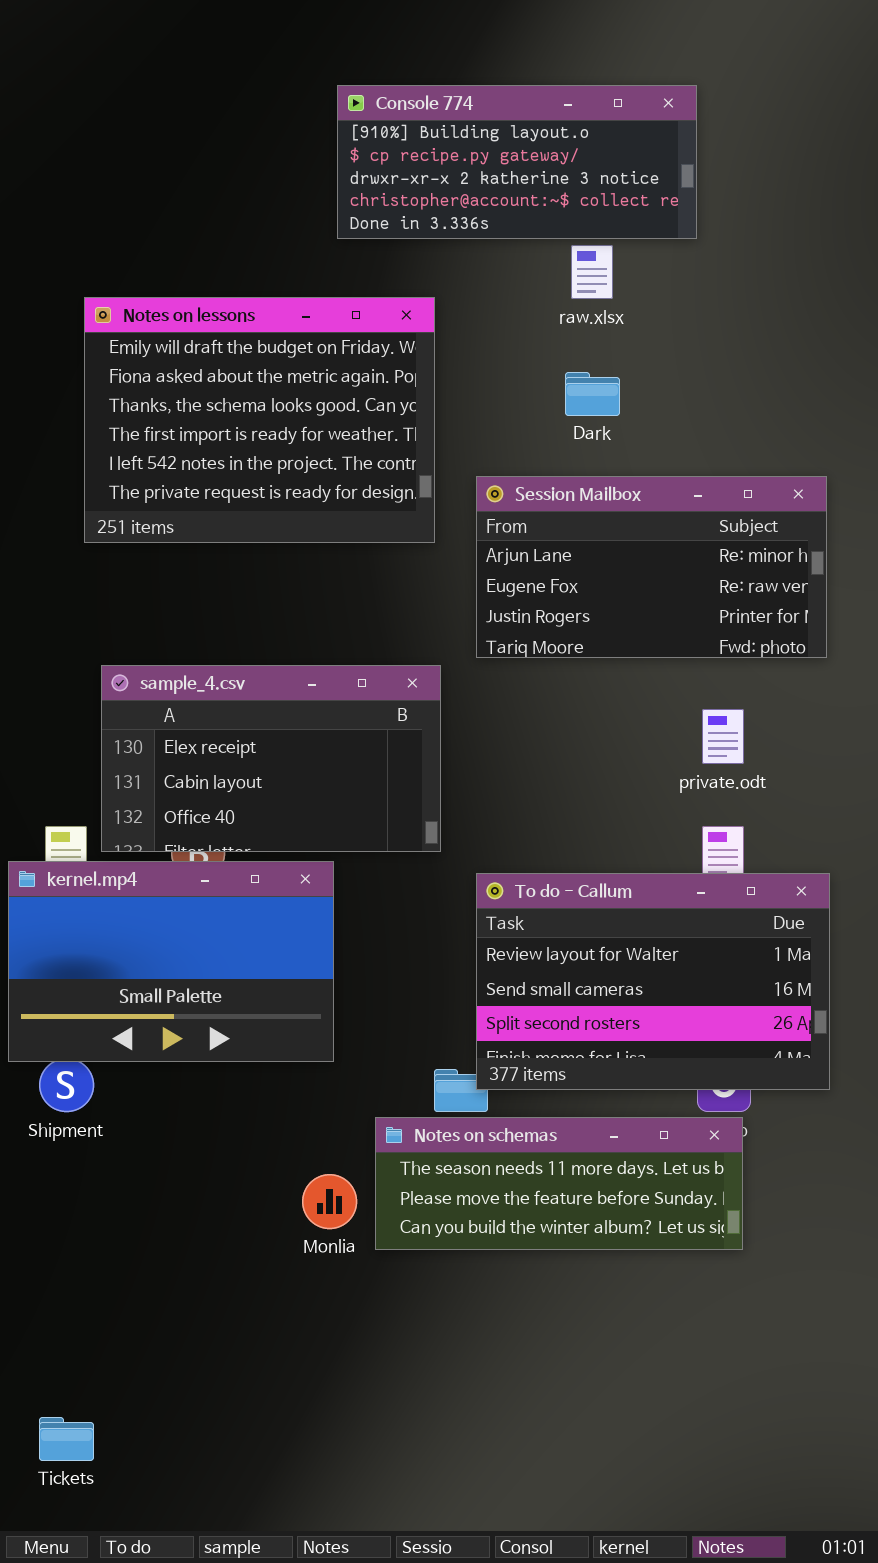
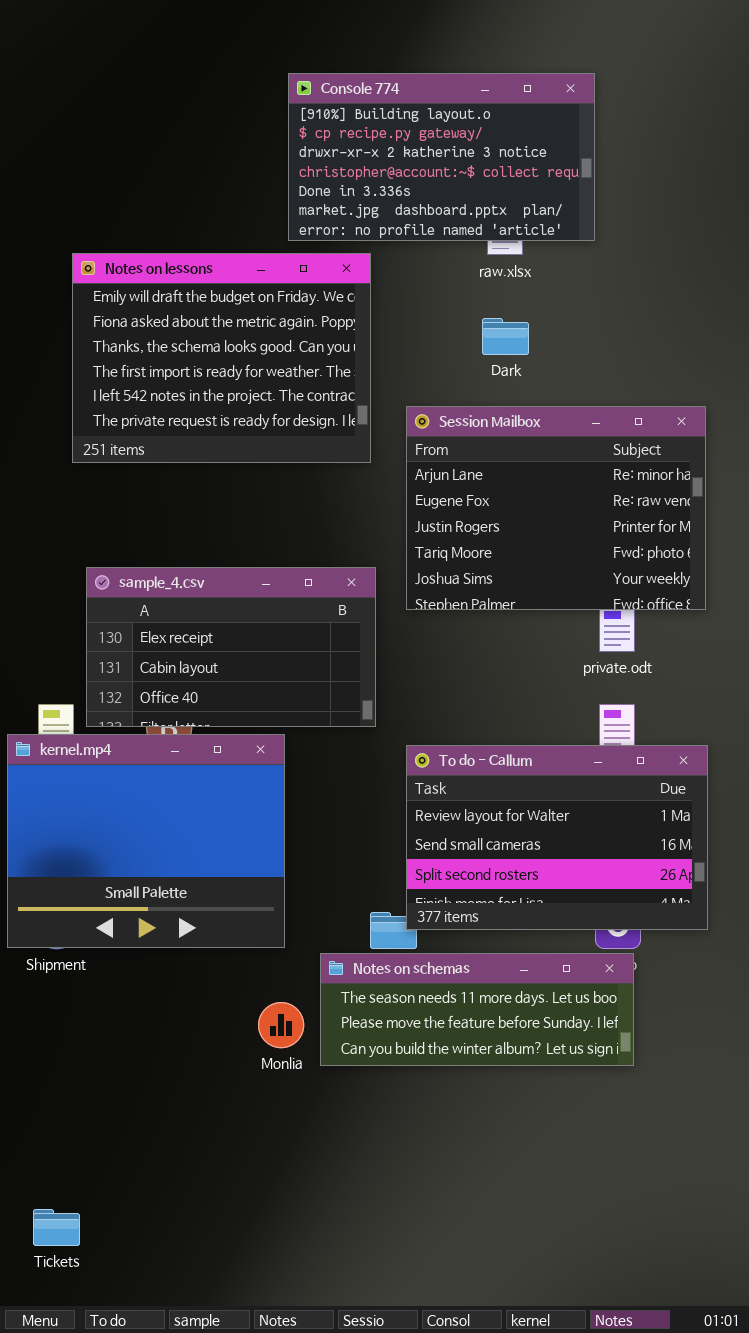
Console 774: [337,85,697,239] -> [288,73,595,241], resized
Session Mailbox: [476,476,827,658] -> [406,406,706,610], resized
kernel.mp4: [8,861,334,1062] -> [7,734,285,948], resized

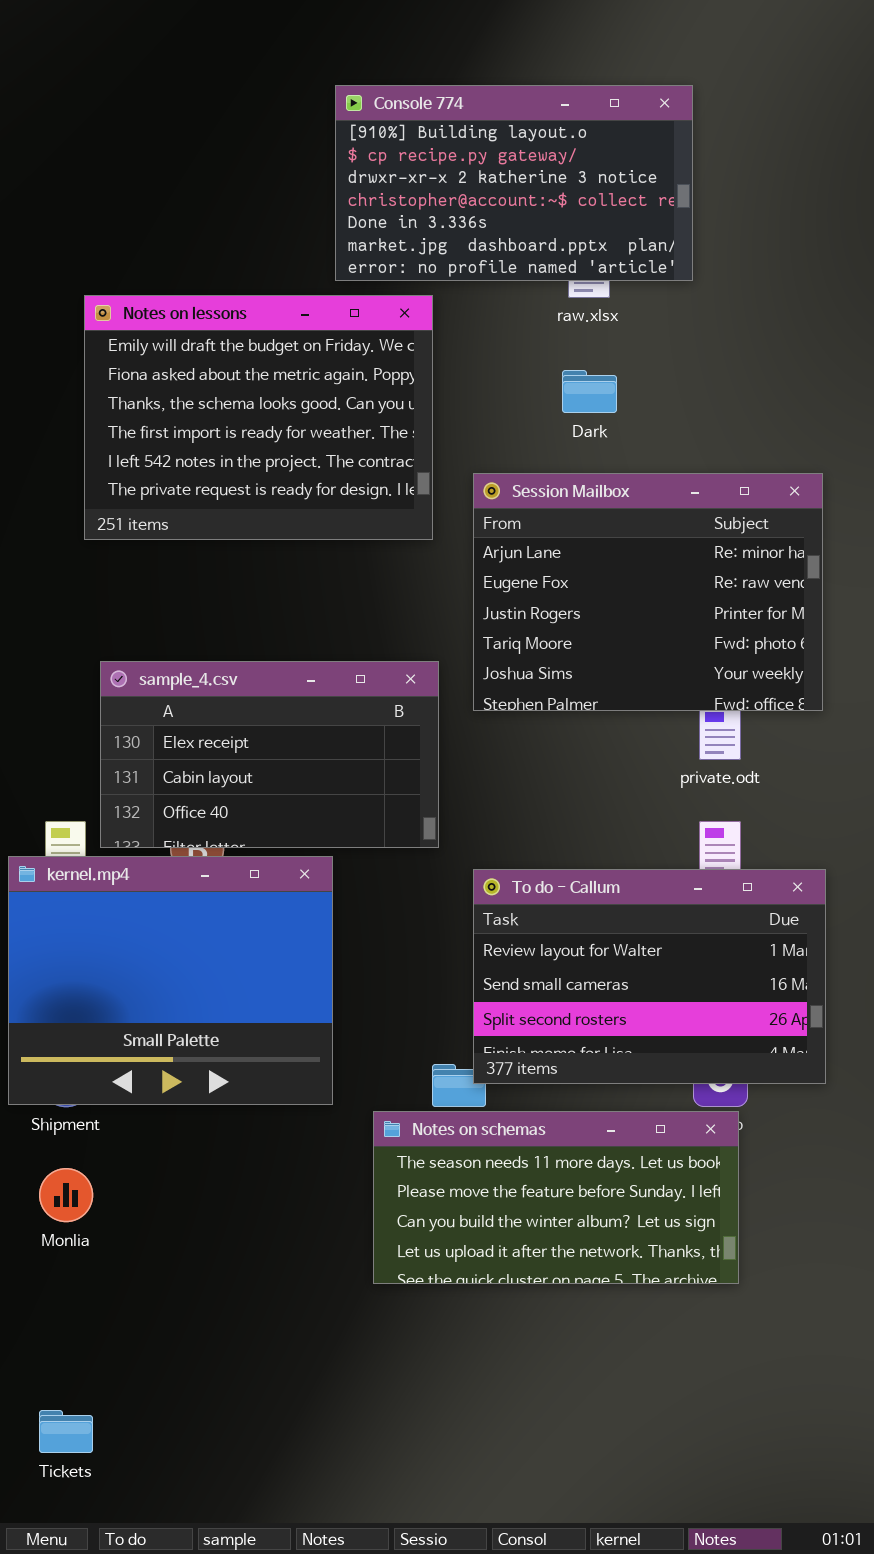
Notes on schemas: [320,953,634,1066] -> [373,1111,739,1284], resized
Monlia: [258,1002,304,1048] -> [39,1168,93,1222], moved

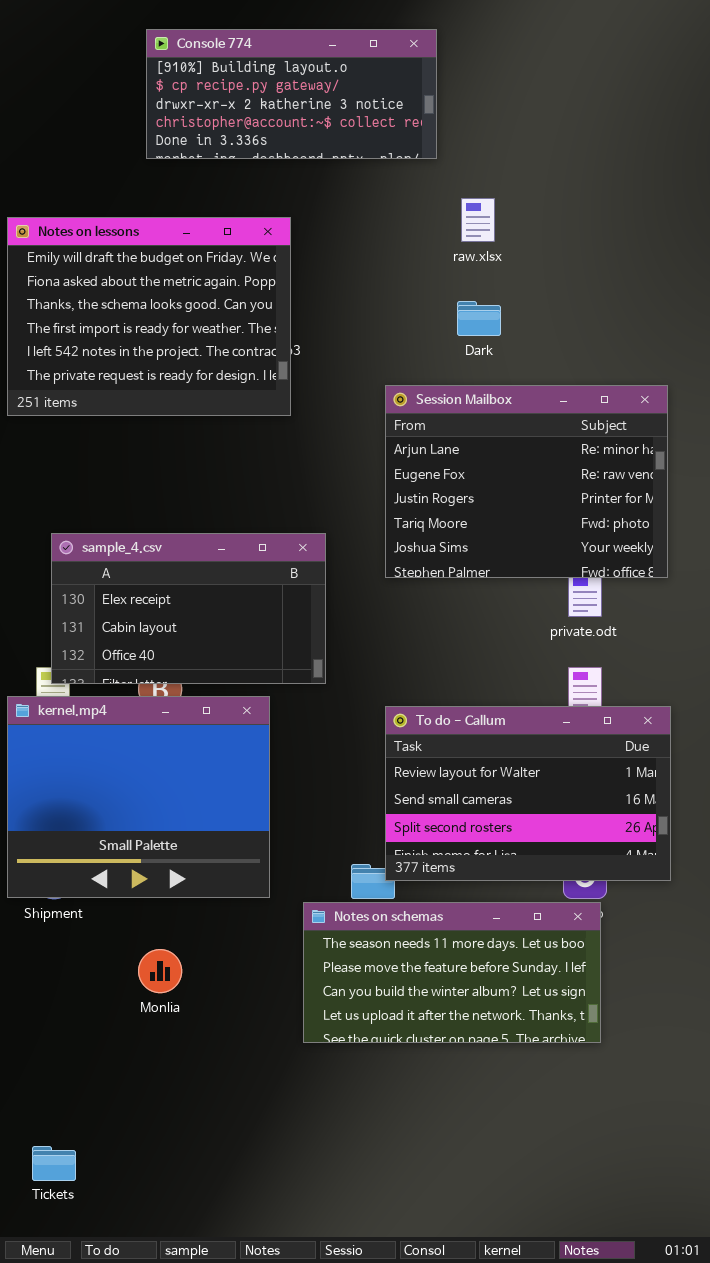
Console 774: [335,85,693,281] -> [146,29,437,159], moved, resized
Notes on lessons: [84,295,433,540] -> [7,217,291,416], moved
sample_4.csv: [100,661,439,848] -> [51,533,326,684], moved
Monlia: [39,1168,93,1222] -> [138,949,182,993], moved

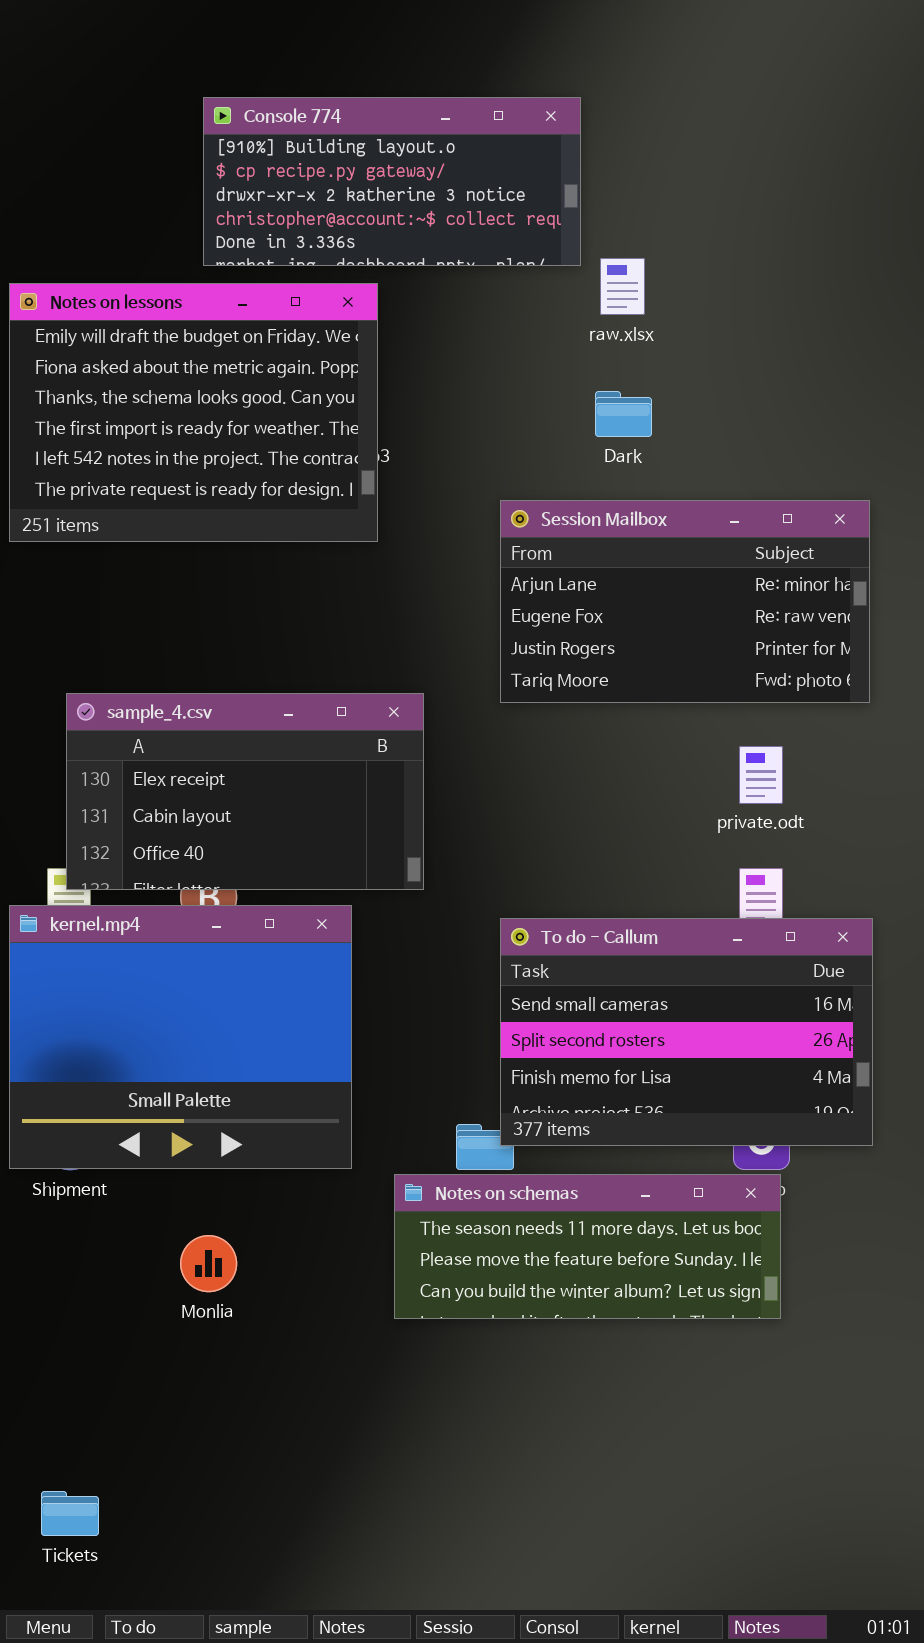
Console 774: [146,29,437,159] -> [203,97,581,266], moved
Session Mailbox: [385,385,668,578] -> [500,500,870,703], resized
To do - Callum: [385,706,671,881] -> [500,918,873,1146], scrolled down 1 row
Notes on schemas: [303,902,601,1043] -> [394,1174,781,1319], resized

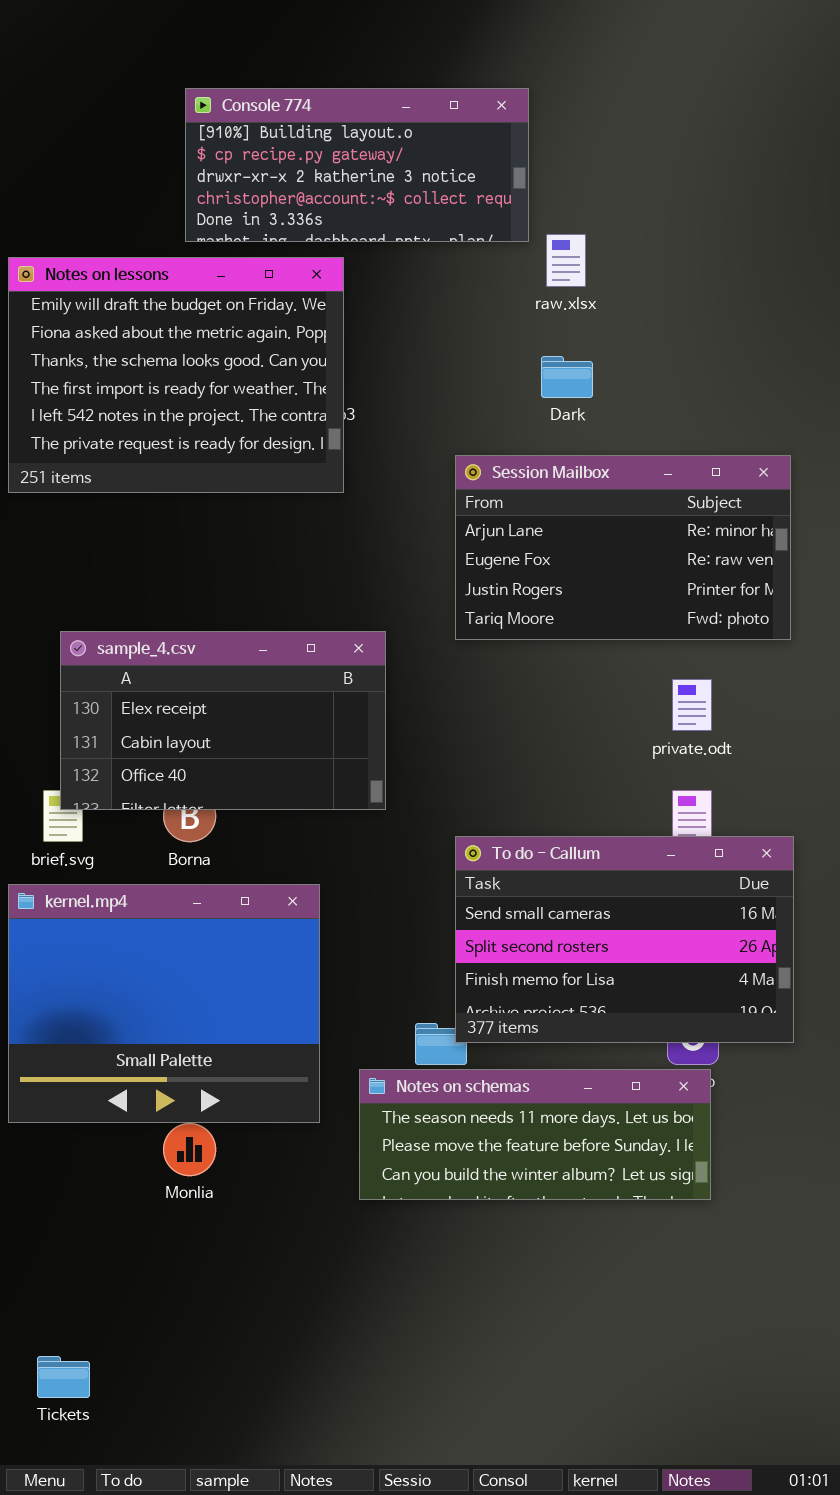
kernel.mp4: [9,905,352,1169] -> [8,884,320,1123], moved

